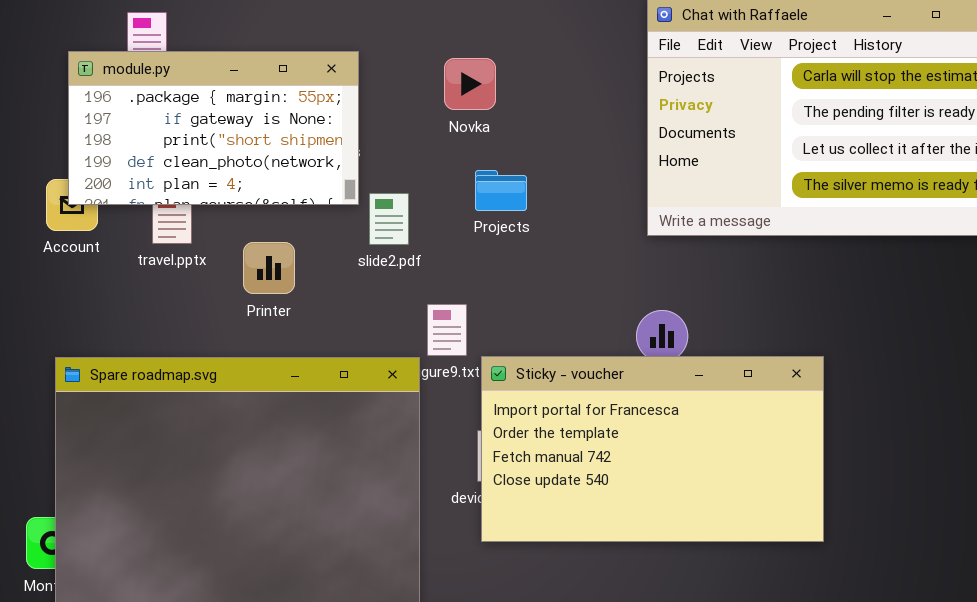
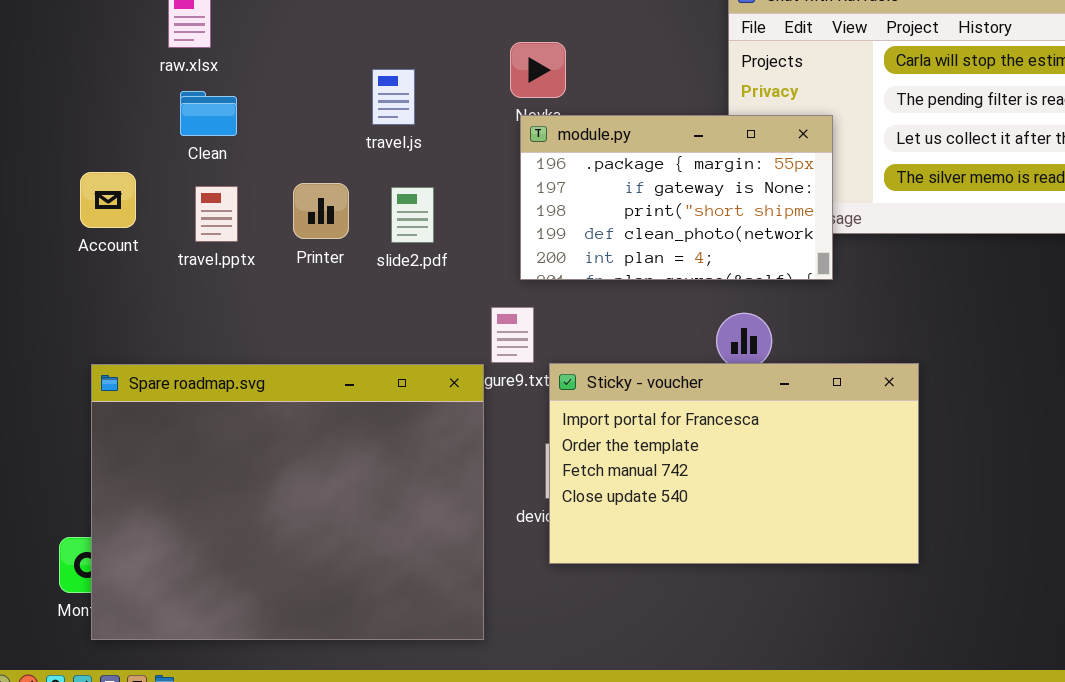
module.py: [68,51,359,205] -> [520,115,833,280], moved
slide2.pdf: [369,193,409,245] -> [391,187,434,243], moved
Printer: [243,242,295,294] -> [293,183,349,239], moved

